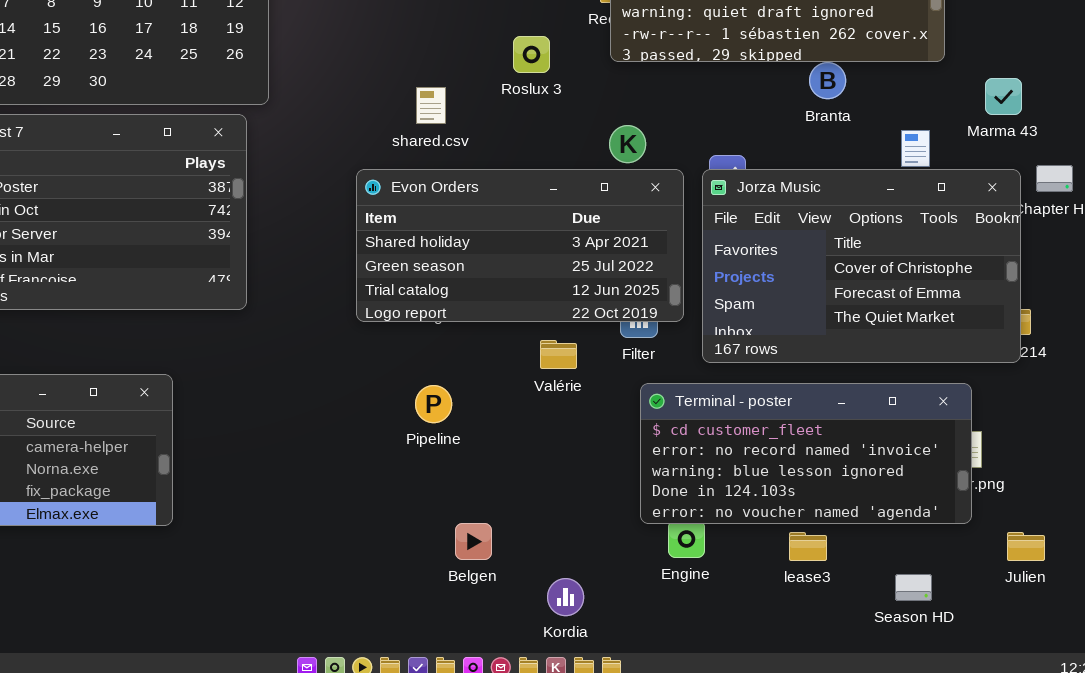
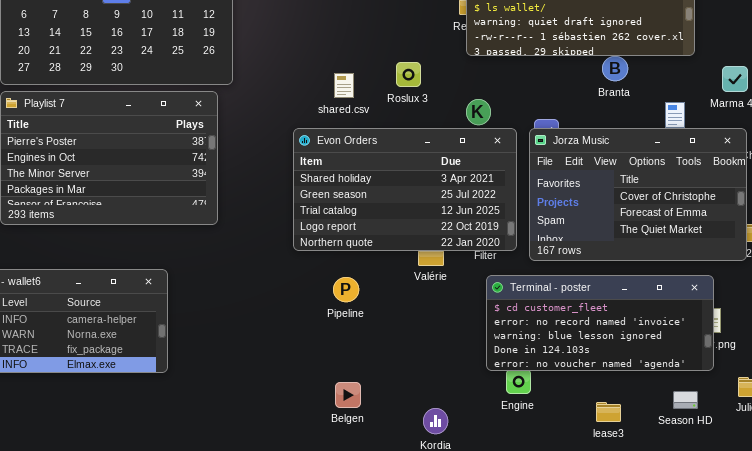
Roslux 3: [513,36,550,73] -> [396,62,421,87], moved
Evon Orders: [356,169,684,322] -> [293,128,517,251], resized
Belgen: [455,523,492,560] -> [335,382,361,408], moved
lease3: [789,532,827,561] -> [596,402,621,422], moved
Season HD: [895,574,932,601] -> [673,391,698,409], moved

